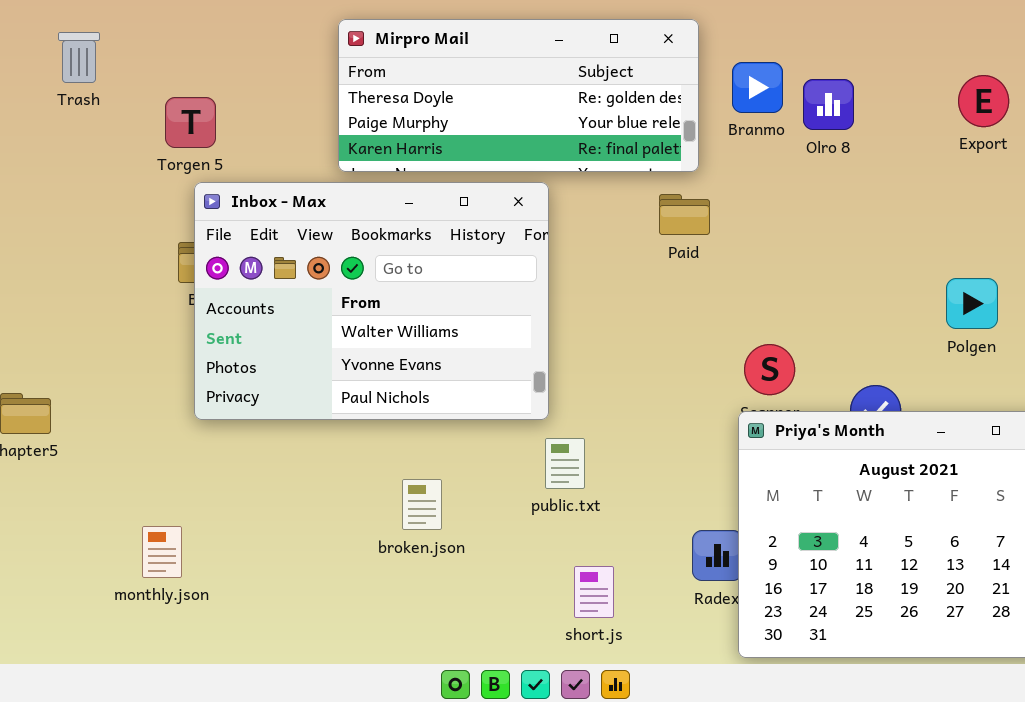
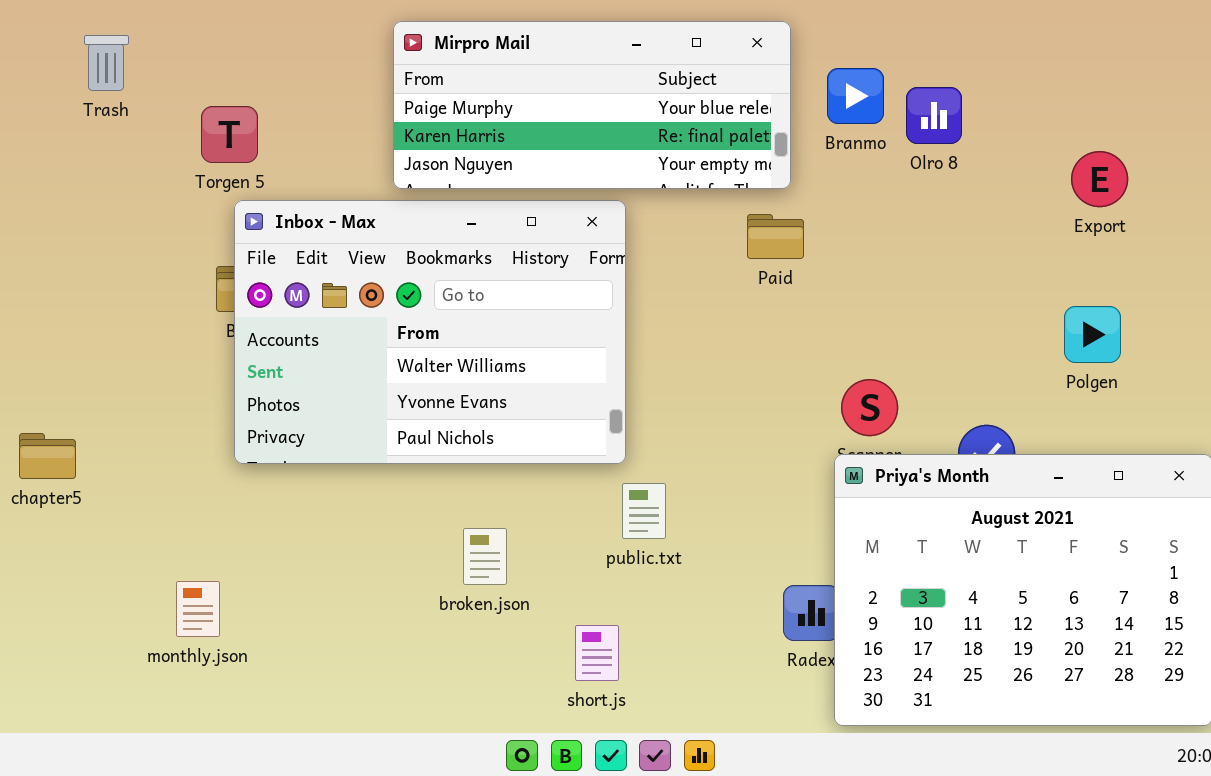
Mirpro Mail: [338,19,699,172] -> [393,21,791,189], scrolled down 1 row
Export: [958,75,1009,127] -> [1071,151,1128,207], moved
short.js: [574,566,614,618] -> [575,625,619,681], moved

